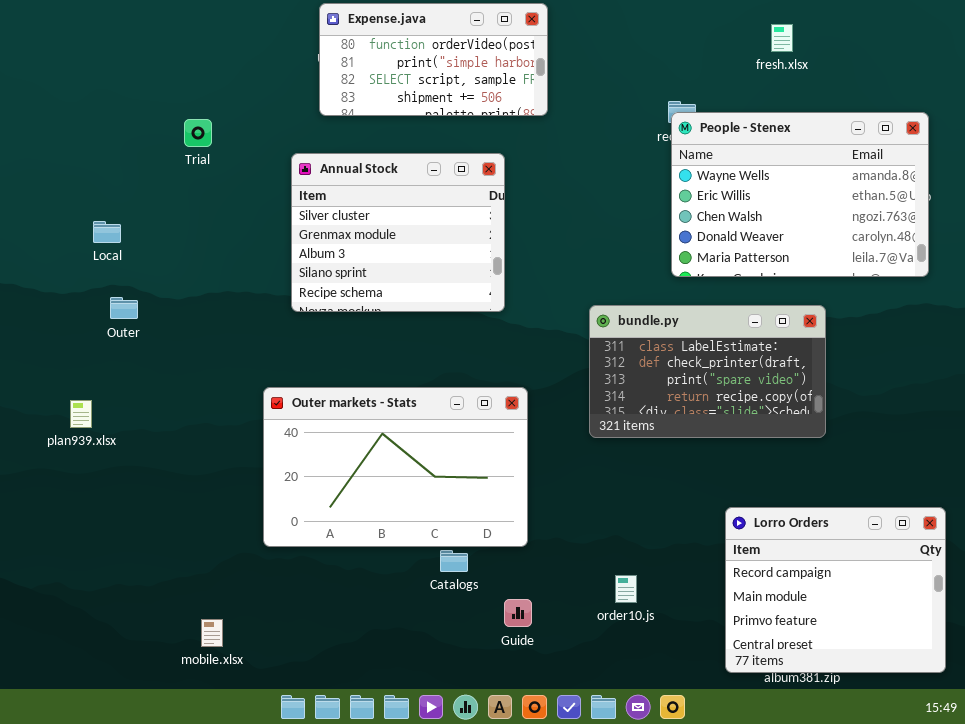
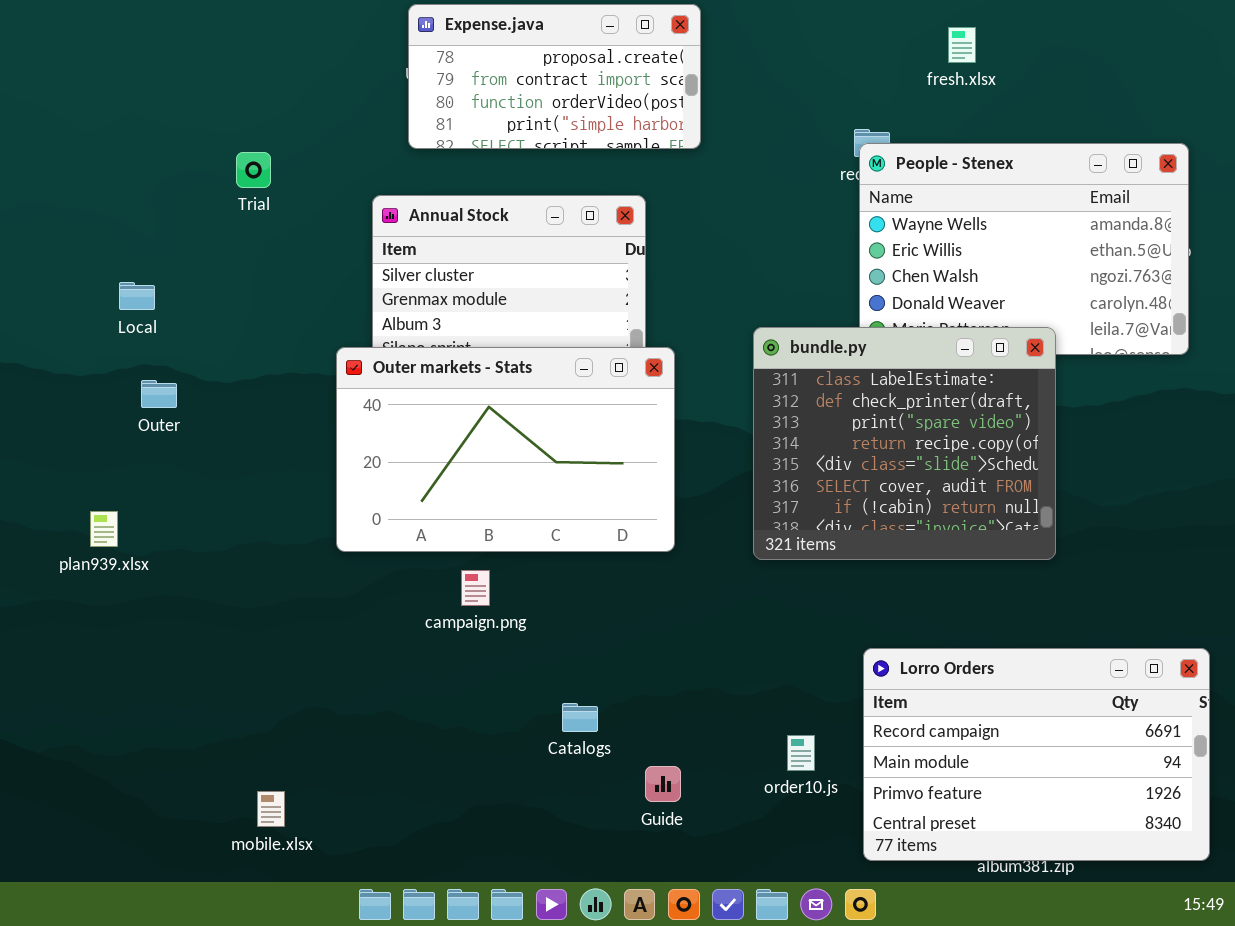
Expense.java: [319,3,548,116] -> [408,4,701,149], scrolled up 2 rows
fresh.xlsx: [771,24,793,52] -> [948,27,976,63], moved
bundle.py: [589,305,826,438] -> [753,327,1056,560], resized
Outer markets - Stats: [263,387,528,547] -> [336,347,675,552], moved
Lorro Orders: [725,507,946,673] -> [863,648,1210,861], resized

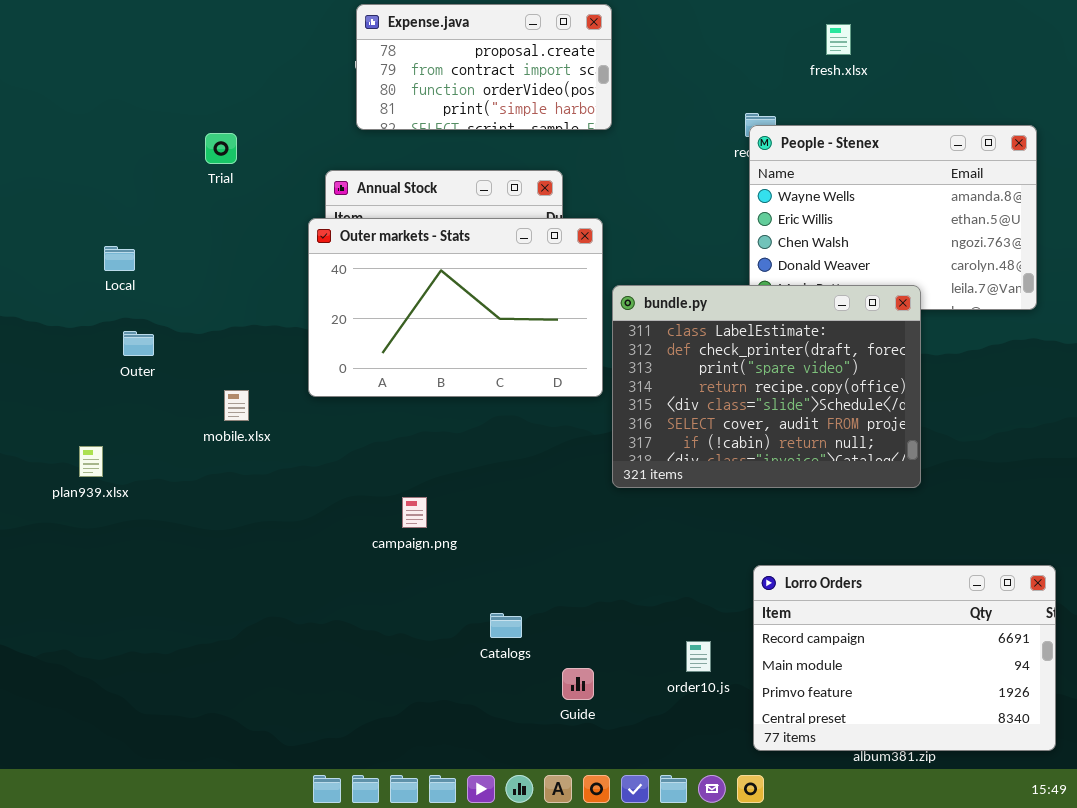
bundle.py: [753,327,1056,560] -> [612,285,921,488], resized
Outer markets - Stats: [336,347,675,552] -> [308,218,603,397], moved
mobile.xlsx: [257,791,285,827] -> [224,390,249,421], moved

